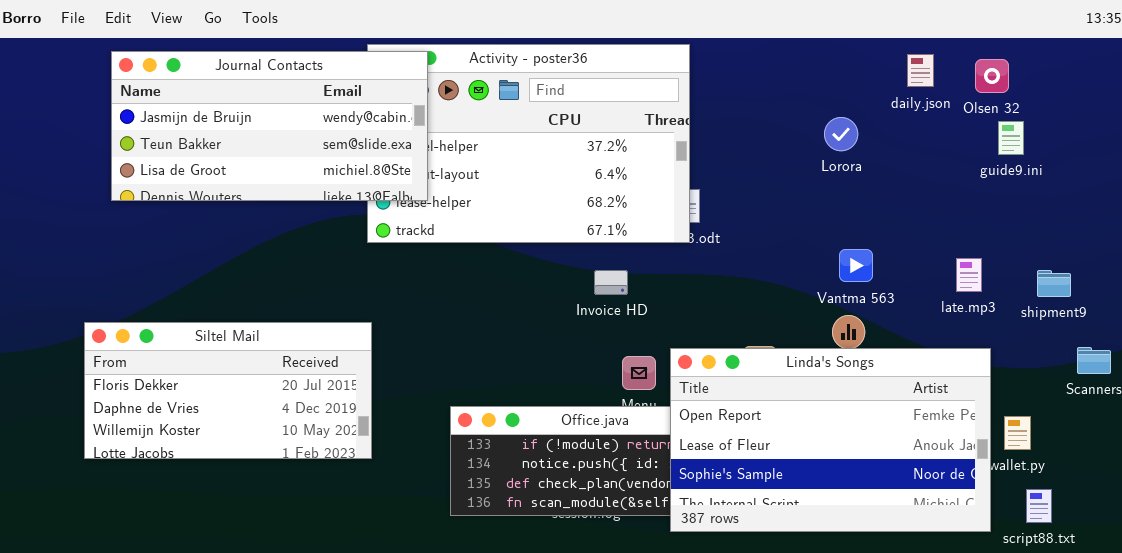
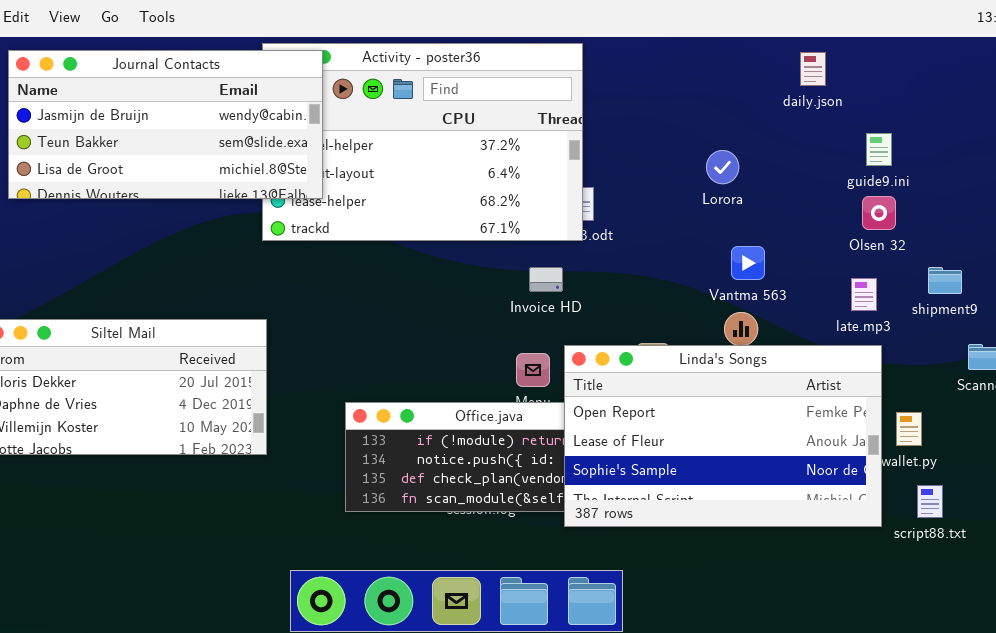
Olsen 32: [975,59,1009,93] -> [862,196,896,230], moved
Lorora: [824,117,858,151] -> [706,150,739,184], moved
guide9.ini: [998,121,1024,155] -> [866,133,892,166], moved
late.mp3: [956,258,982,292] -> [851,278,877,311], moved
Invoice HD: [594,270,628,295] -> [529,267,563,292], moved

